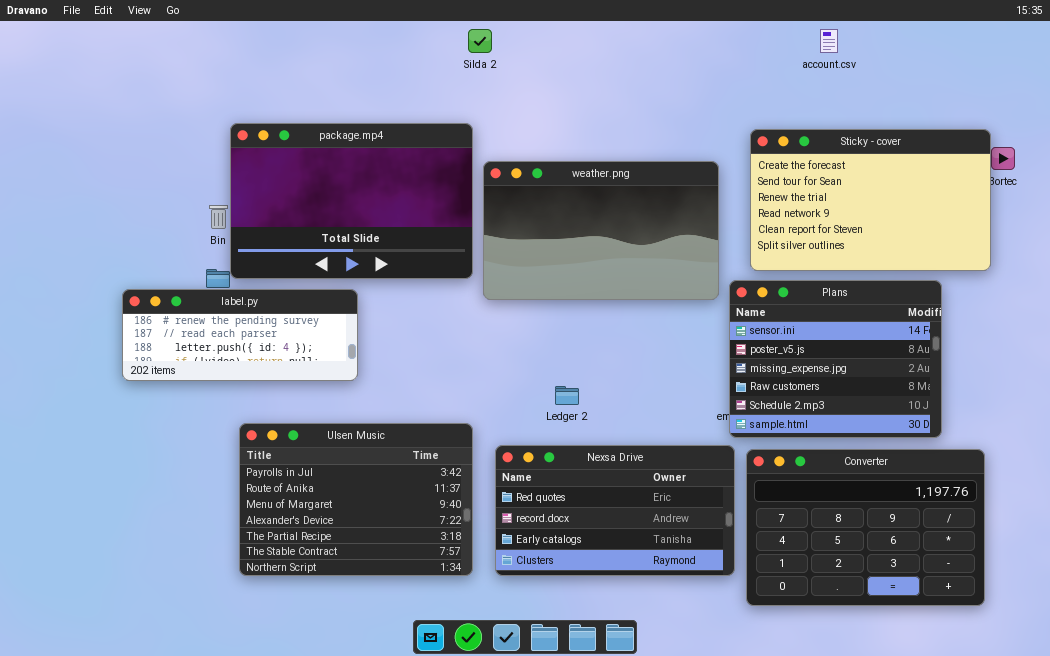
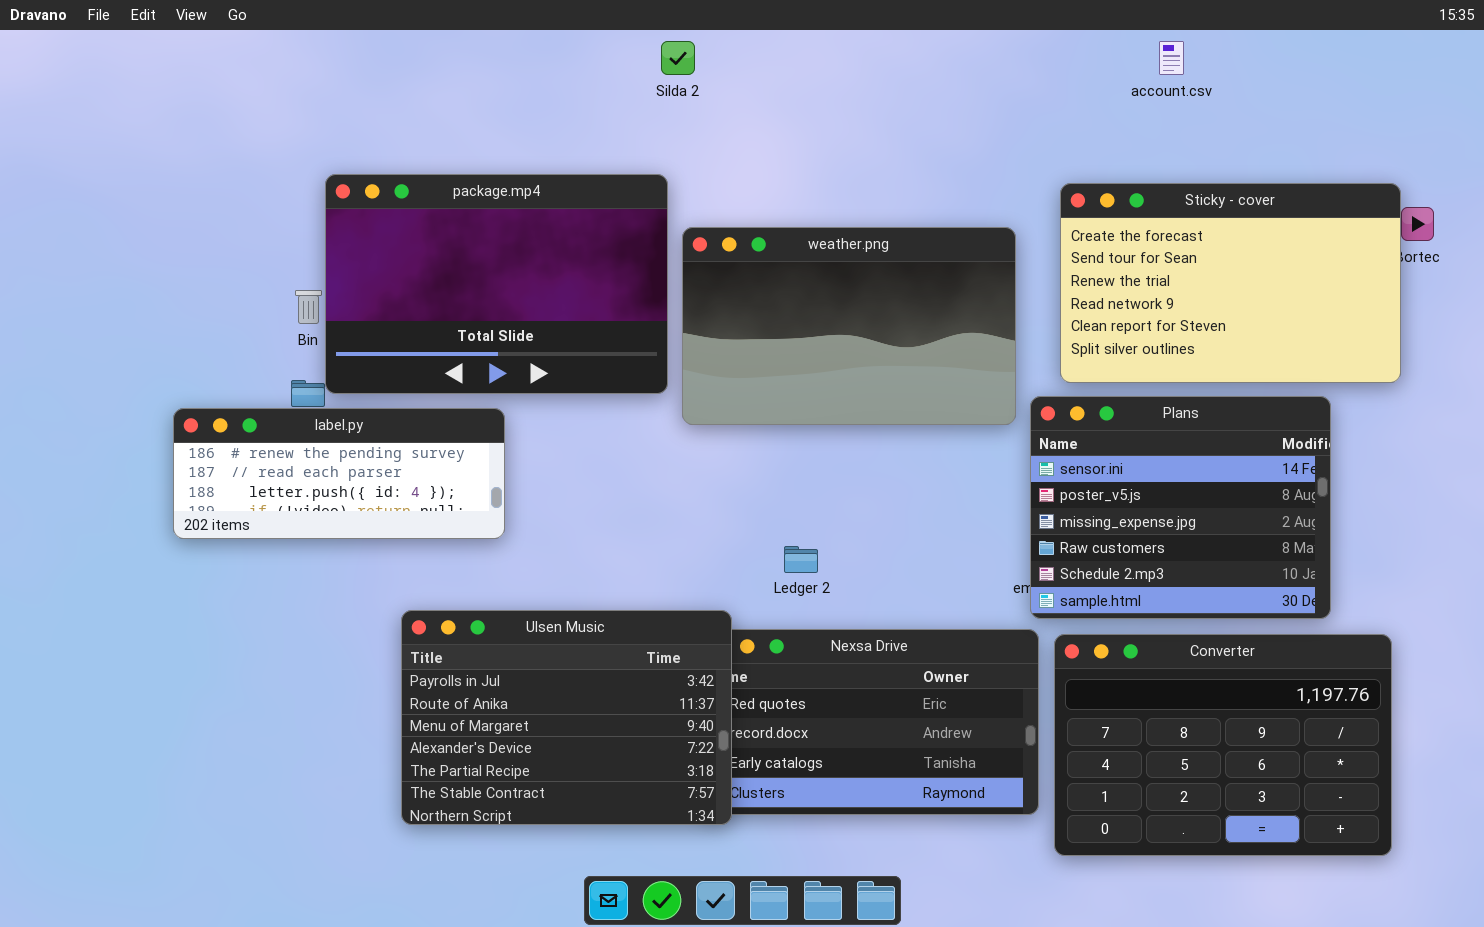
Ulsen Music: [239,423,473,576] -> [401,610,732,825], moved

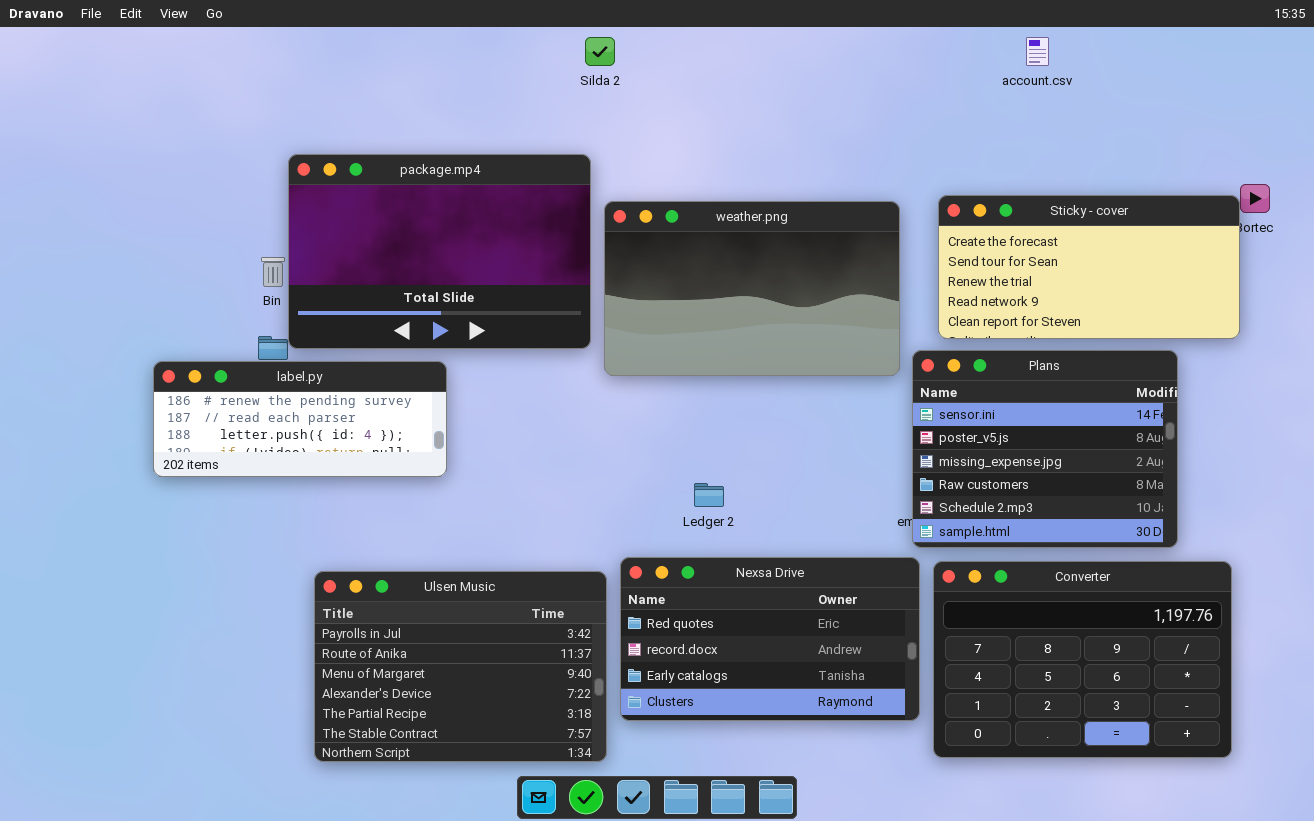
Sticky - cover: [1060,183,1401,383] -> [938,195,1240,339], resized
Ulsen Music: [401,610,732,825] -> [314,571,607,762], moved

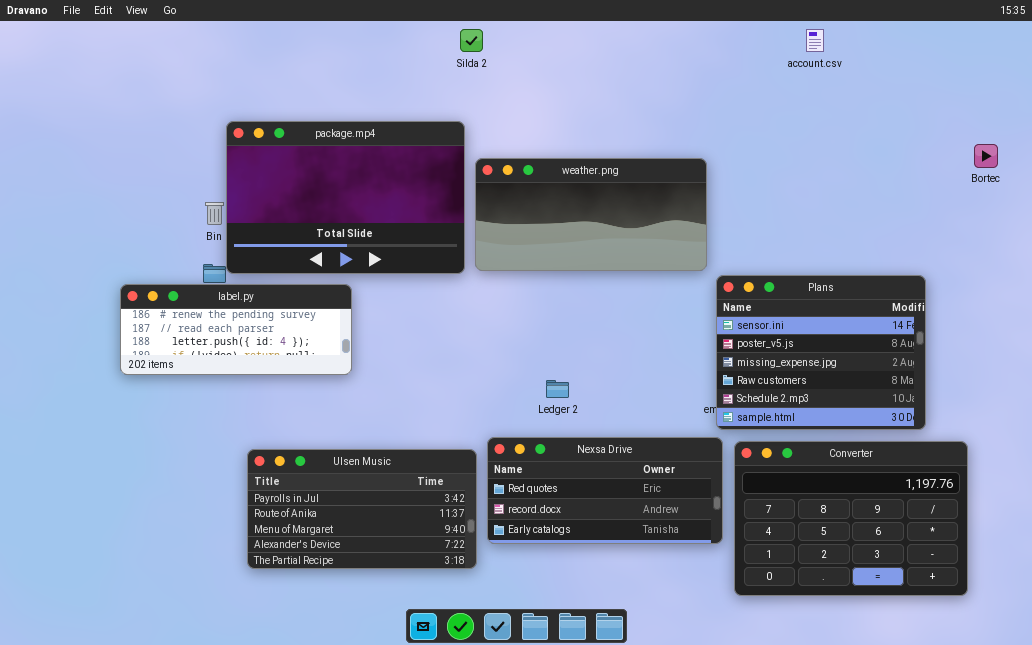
Sticky - cover: [938,195,1240,339] -> none, closed
weather.png: [604,201,900,376] -> [475,158,707,271], resized
Nexsa Drive: [620,557,920,721] -> [487,437,723,544], resized
Ulsen Music: [314,571,607,762] -> [247,449,477,569], resized

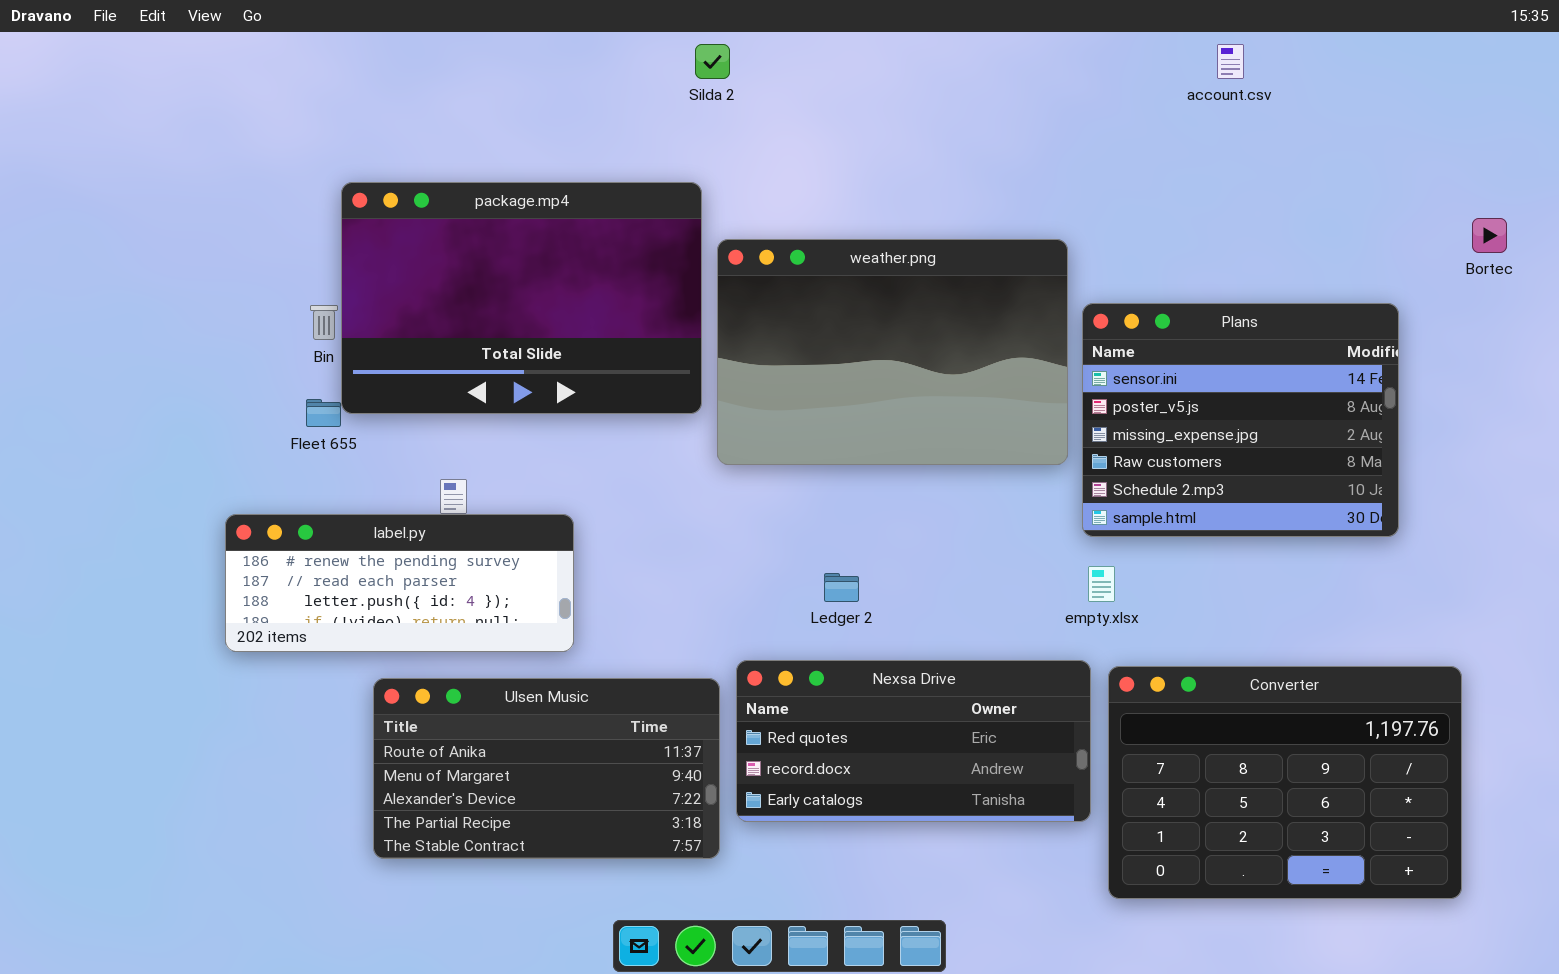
weather.png: [475,158,707,271] -> [717,239,1068,465], resized
Plans: [716,275,926,430] -> [1082,303,1399,537], moved
label.py: [120,284,352,375] -> [225,514,574,652], moved
Ulsen Music: [247,449,477,569] -> [373,678,720,859], scrolled down 1 row

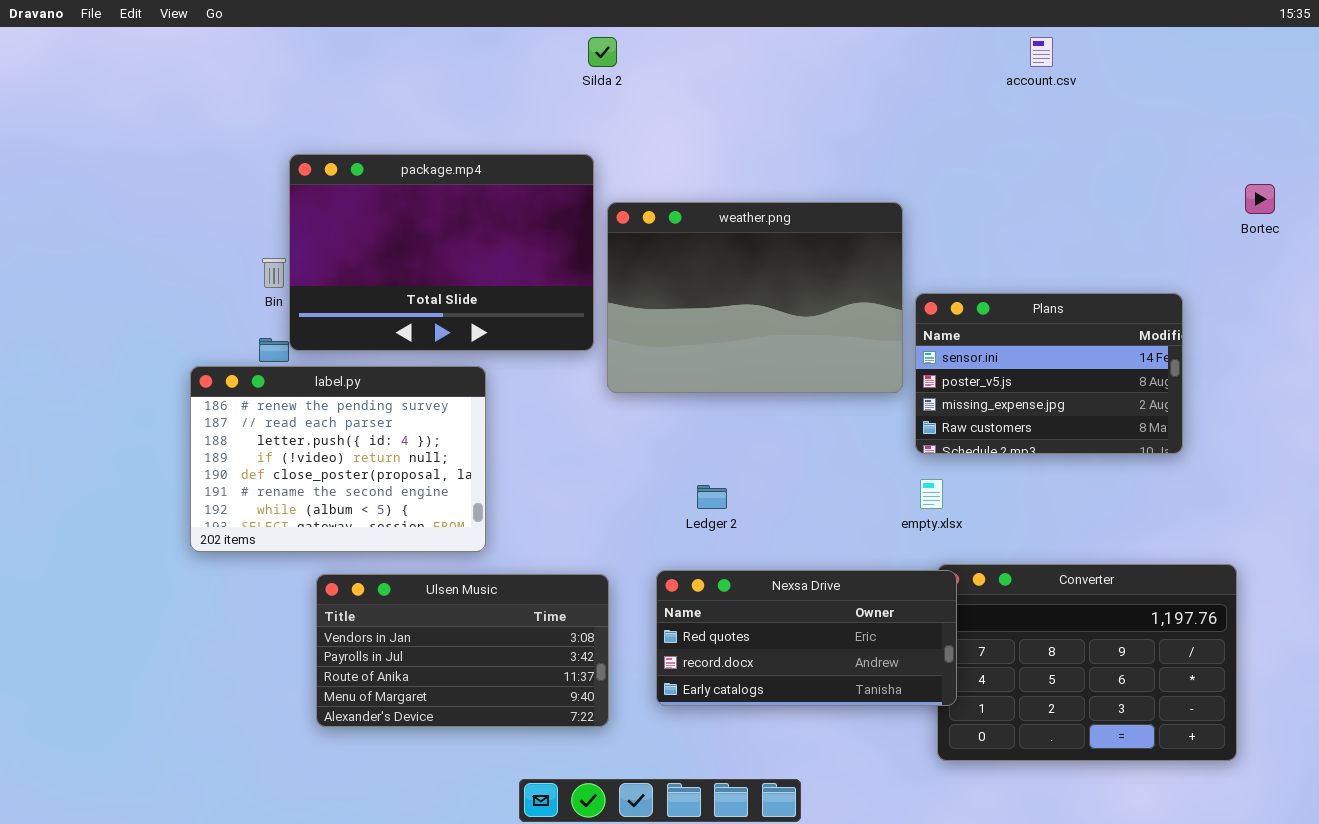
Plans: [1082,303,1399,537] -> [915,293,1183,454], resized
label.py: [225,514,574,652] -> [190,366,486,552], resized
Nexsa Drive: [736,660,1091,822] -> [656,570,957,706], moved
Ulsen Music: [373,678,720,859] -> [316,574,609,727], scrolled up 2 rows

